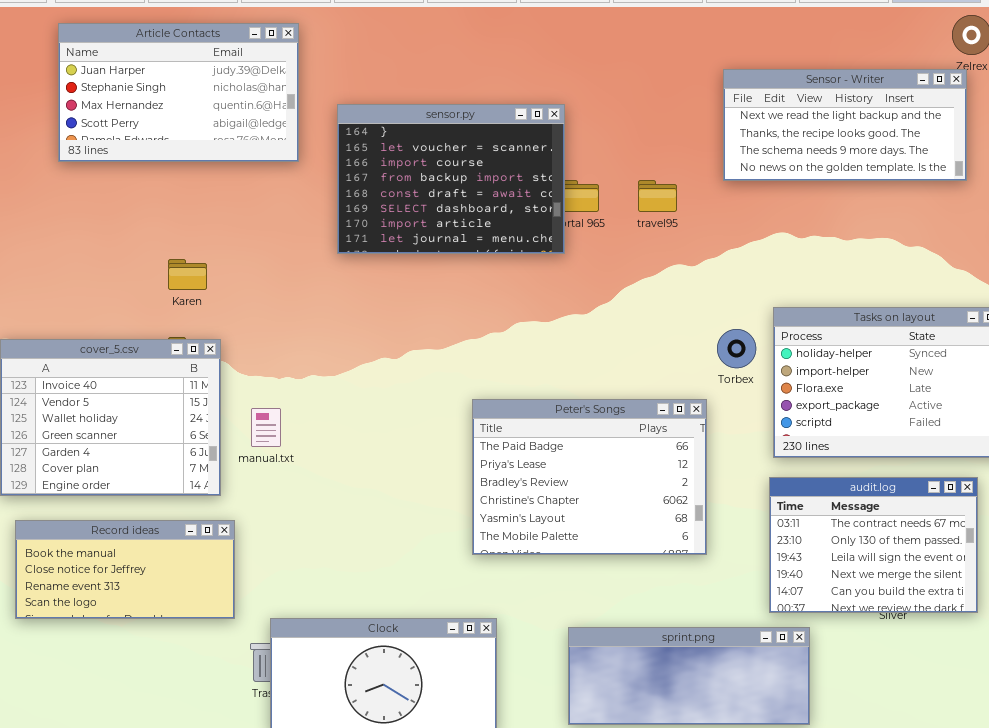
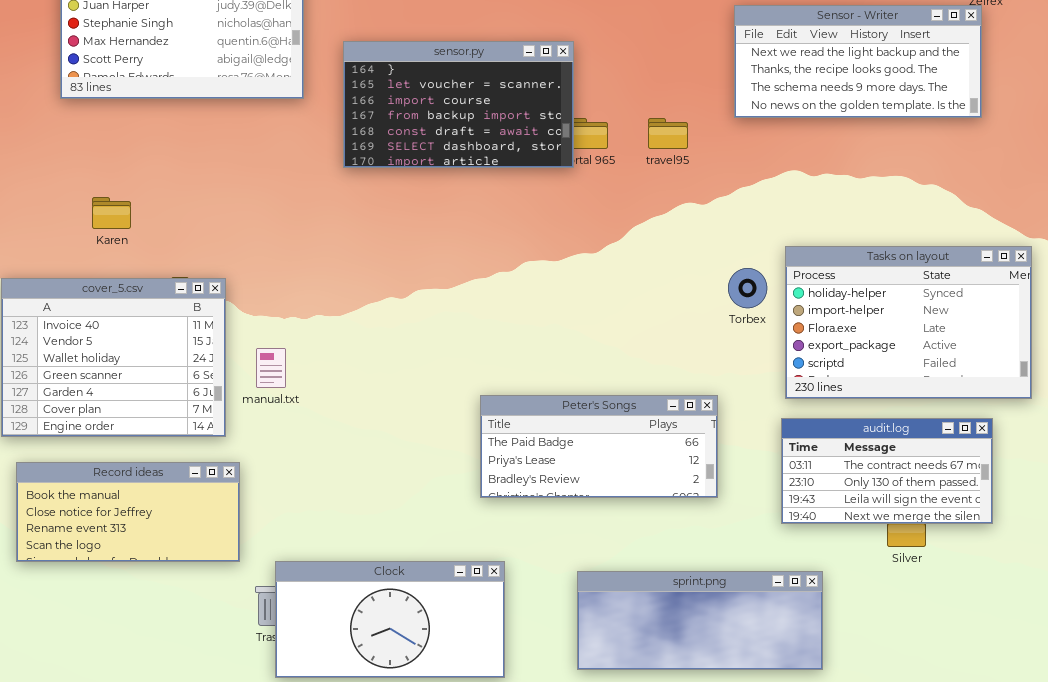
sensor.py: [337,104,565,254] -> [343,41,574,168], resized
Karen: [168,259,207,290] -> [92,197,131,229], moved
Peter's Songs: [472,399,707,555] -> [480,395,718,498], resized
audit.log: [769,477,978,613] -> [781,418,993,524], resized

